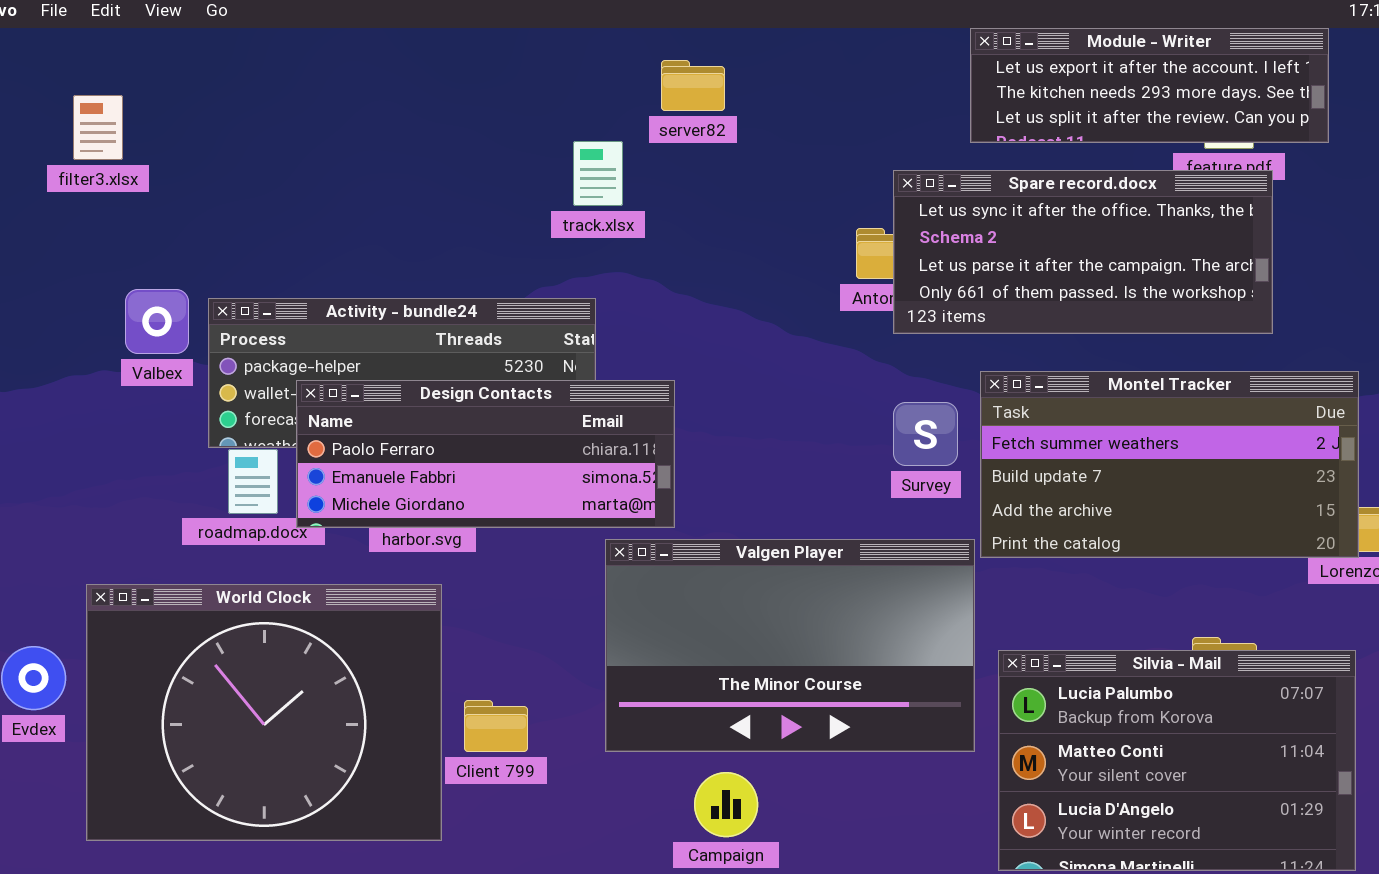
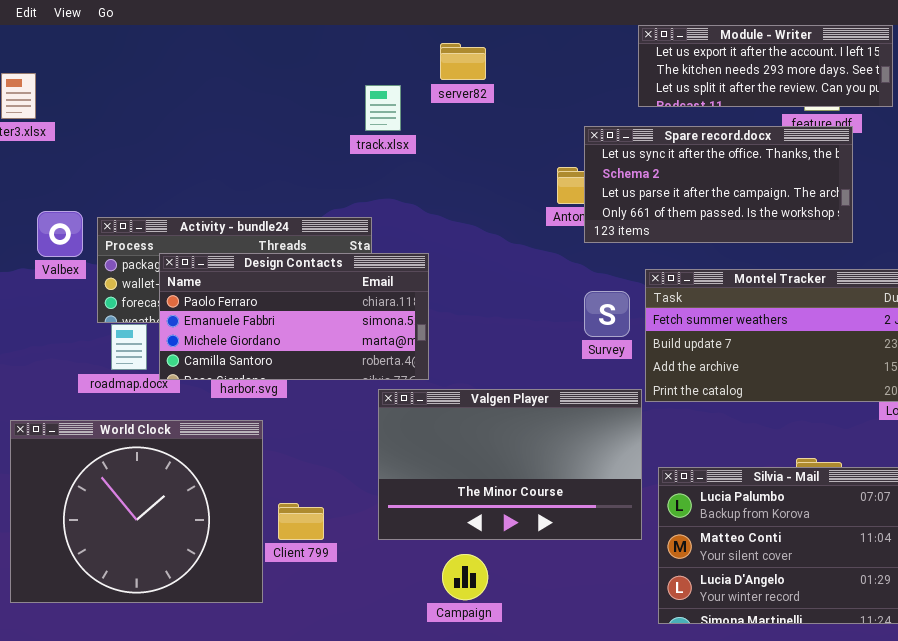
server82: [661,60,725,111] -> [440,43,486,80], moved
track.xlsx: [573,141,623,206] -> [365,85,401,131], moved
Design Contacts: [296,380,675,528] -> [159,253,429,380], resized

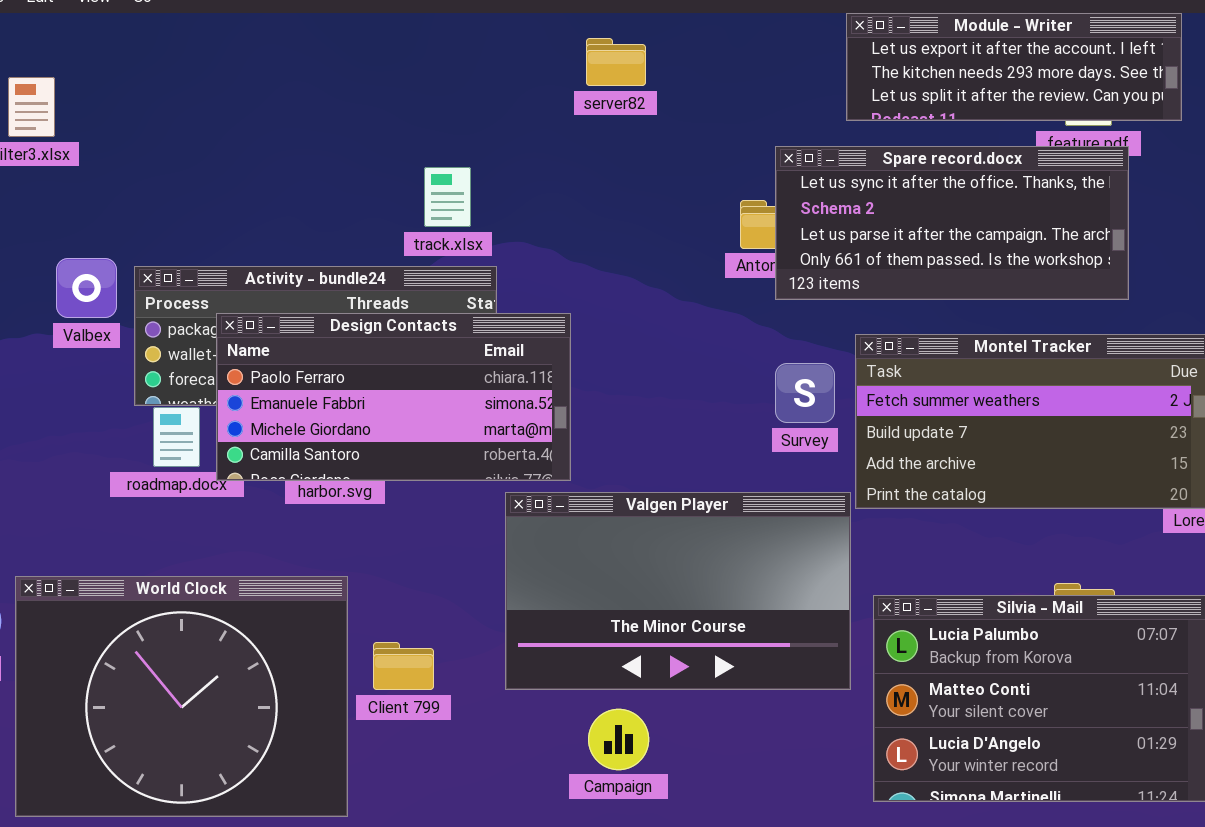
track.xlsx: [365,85,401,131] -> [424,167,471,227], moved
World Clock: [10,420,263,603] -> [15,576,348,817], moved

